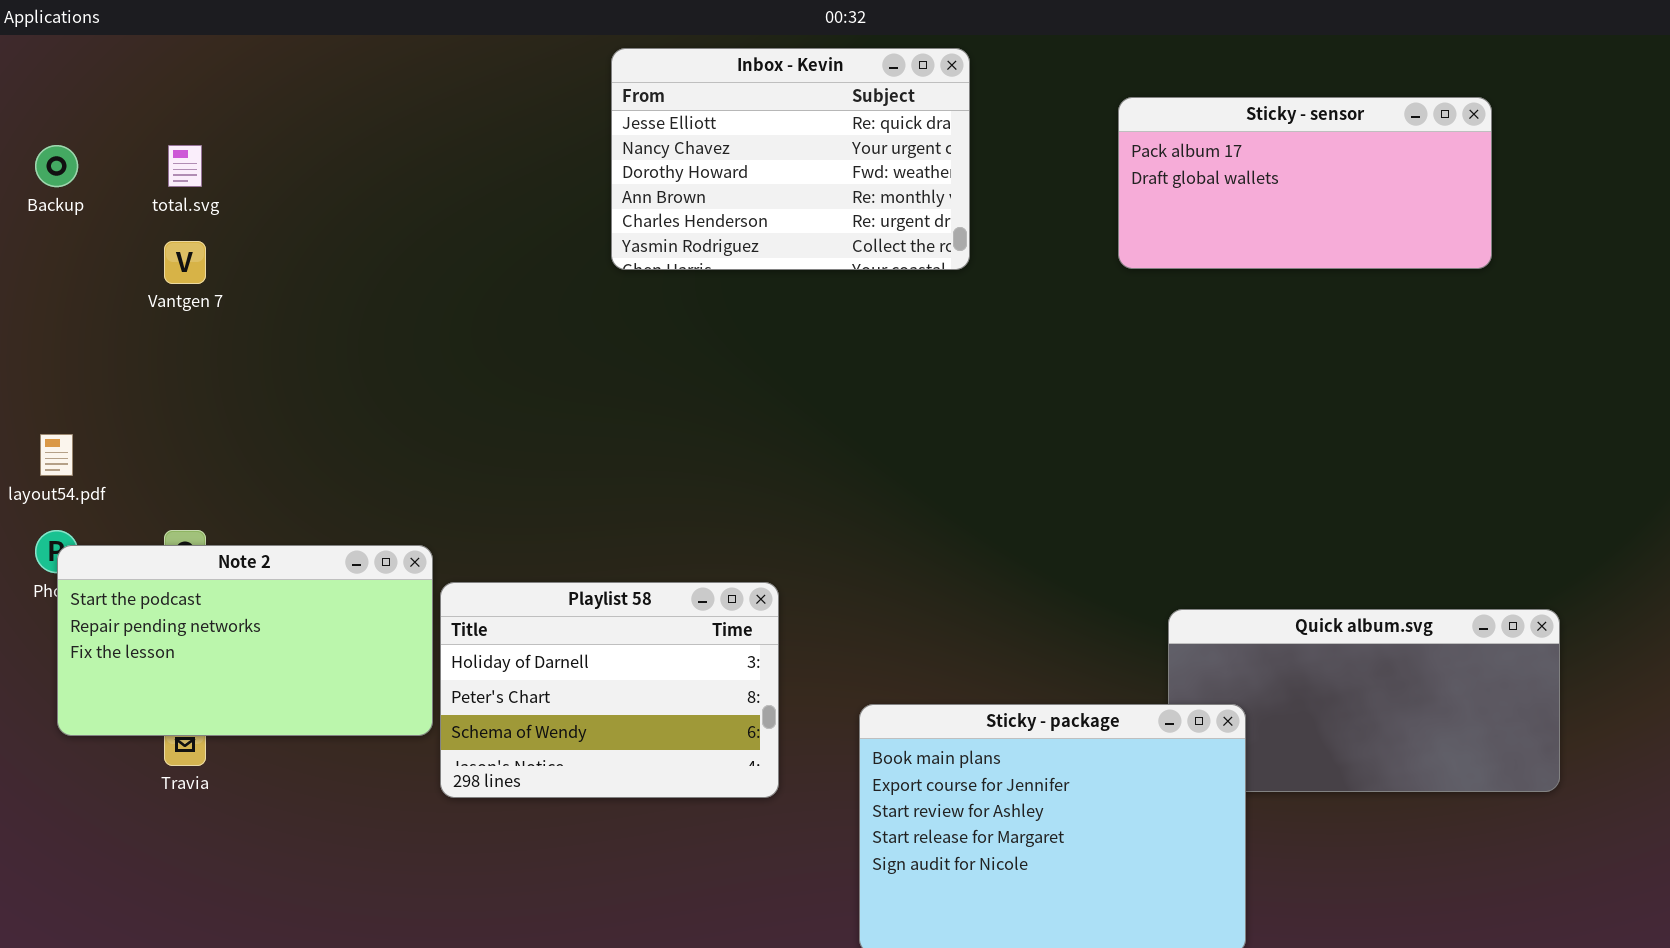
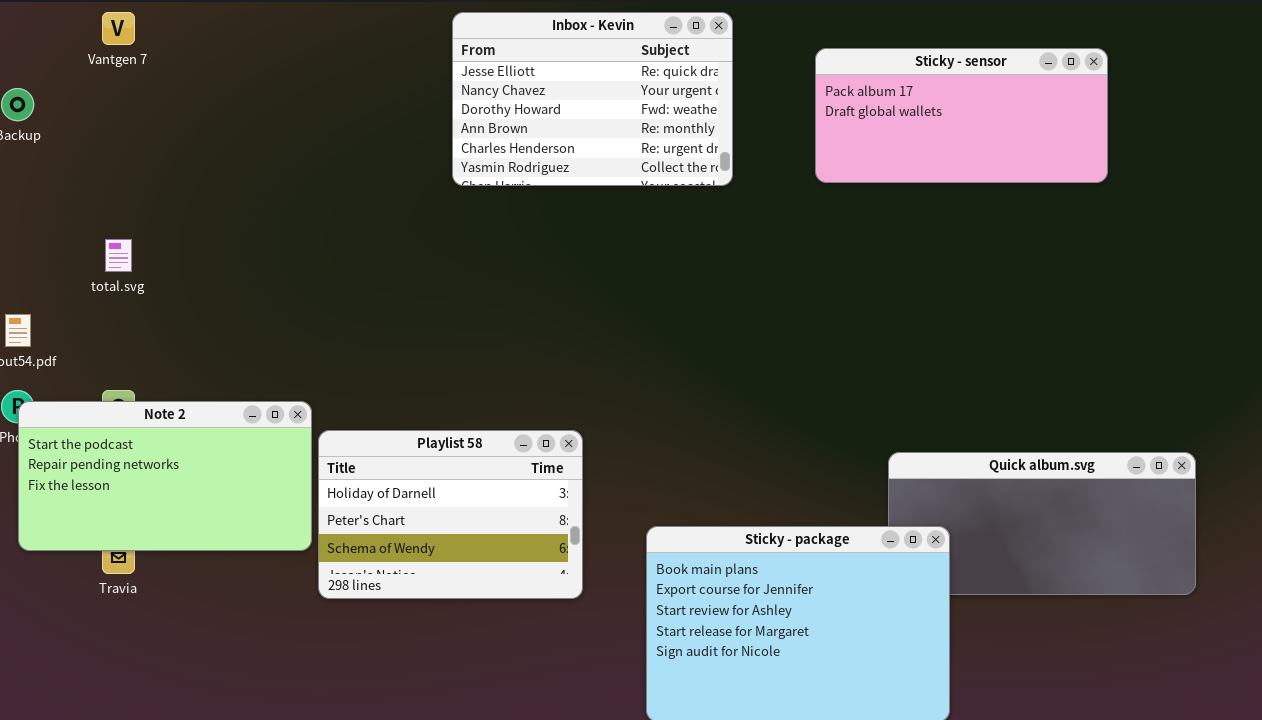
Sticky - sensor: [1118,97,1492,269] -> [815,48,1108,183], moved
total.svg: [168,145,202,187] -> [105,239,132,272], moved
Vantgen 7: [164,241,206,284] -> [102,12,135,45], moved

